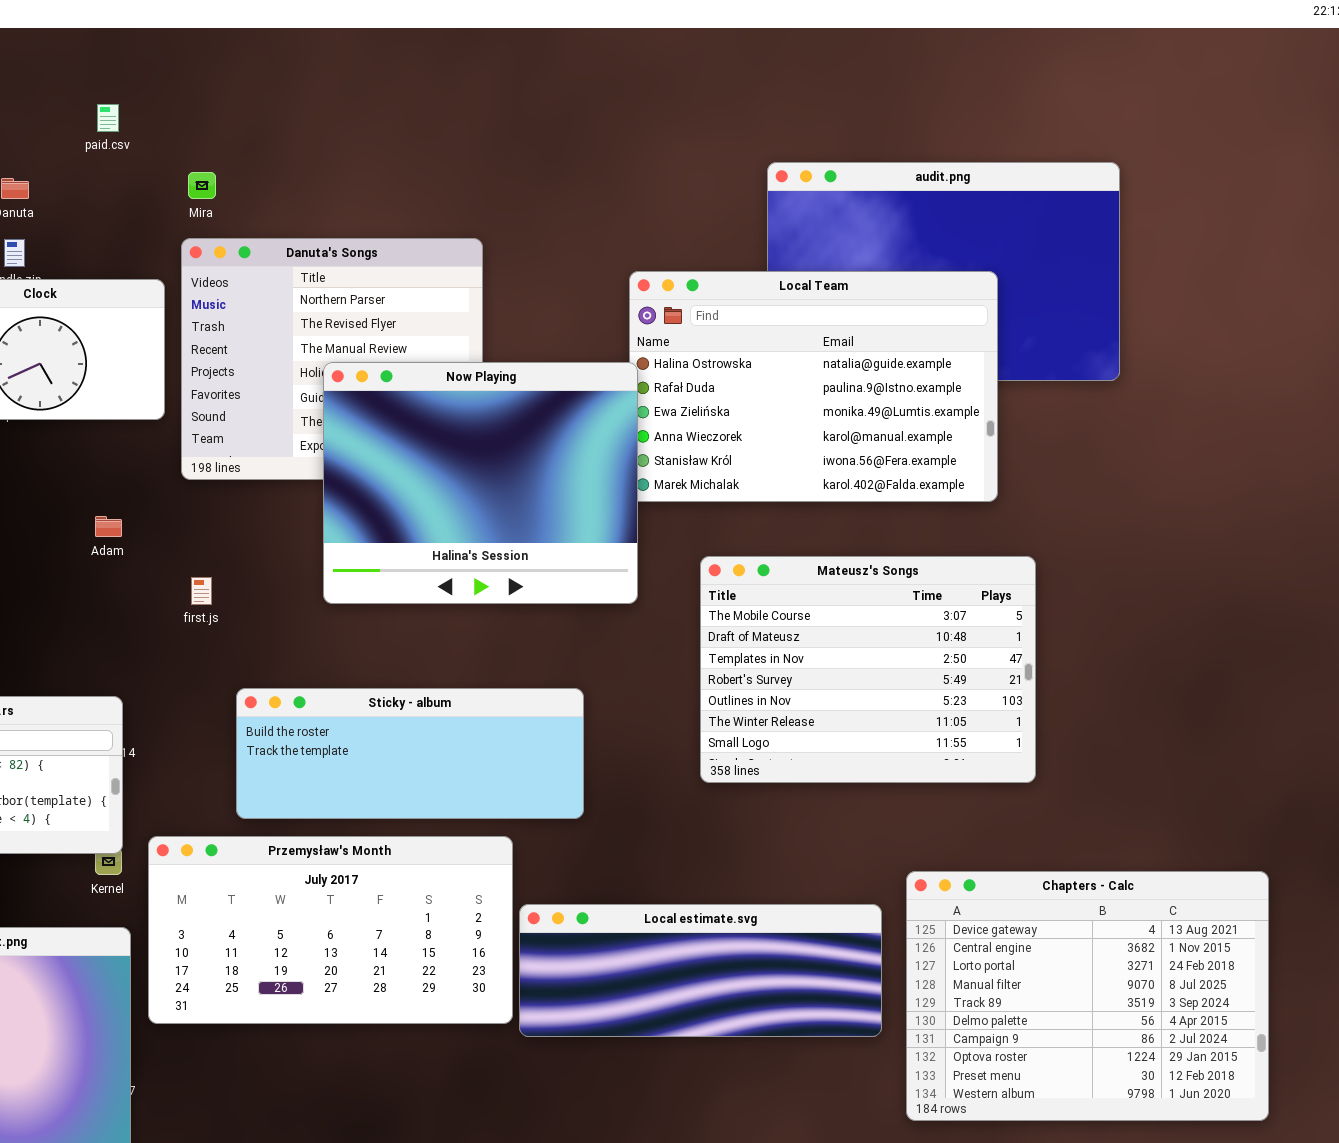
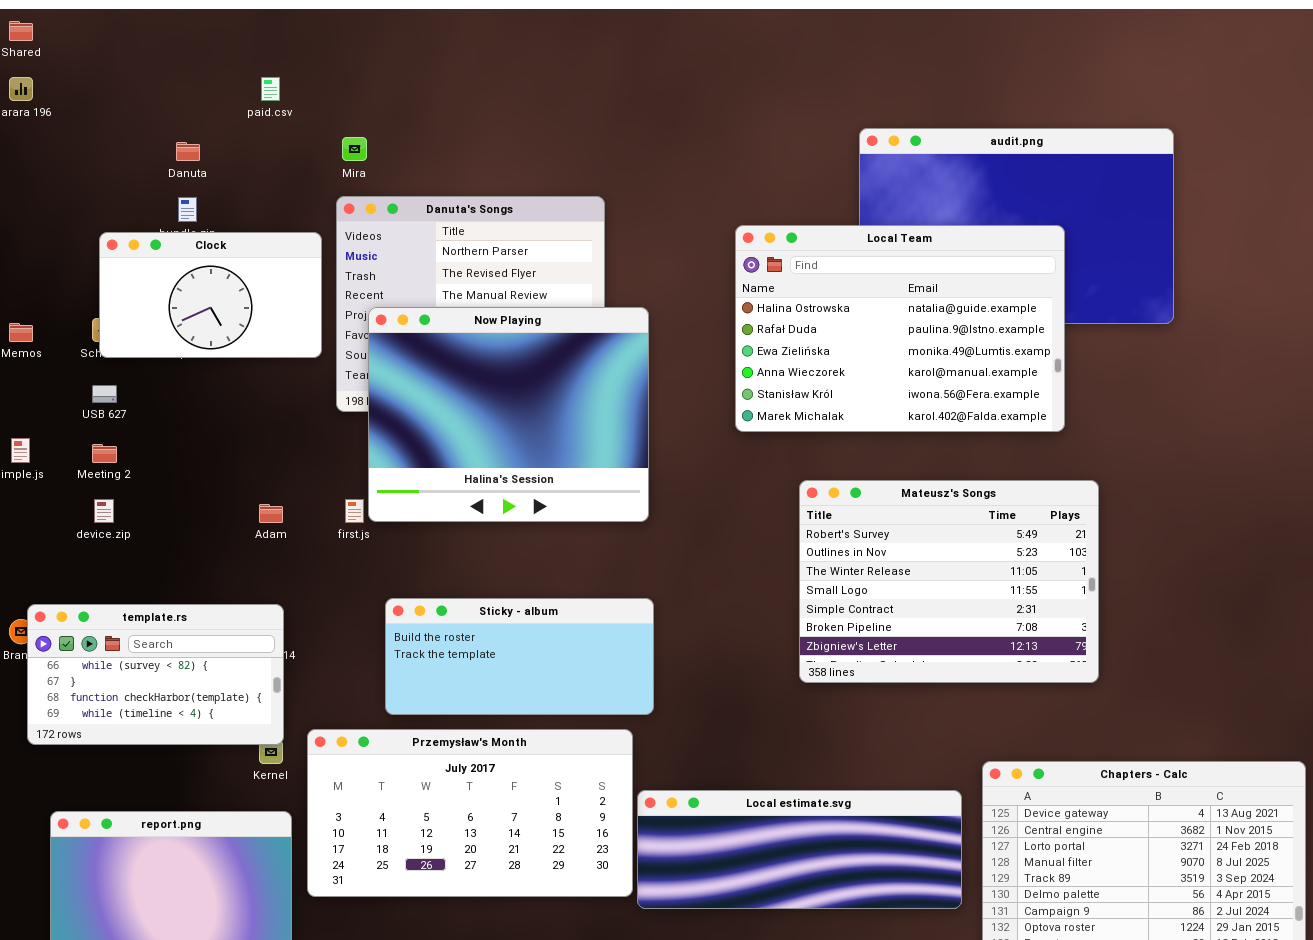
Now Playing: [323,362,638,604] -> [368,307,649,522], moved
Adam: [95,516,122,537] -> [259,504,283,523], moved
Mateusz's Songs: [700,556,1036,783] -> [799,480,1099,683], scrolled down 3 rows
Sticky - album: [236,688,584,819] -> [385,598,654,715], resized

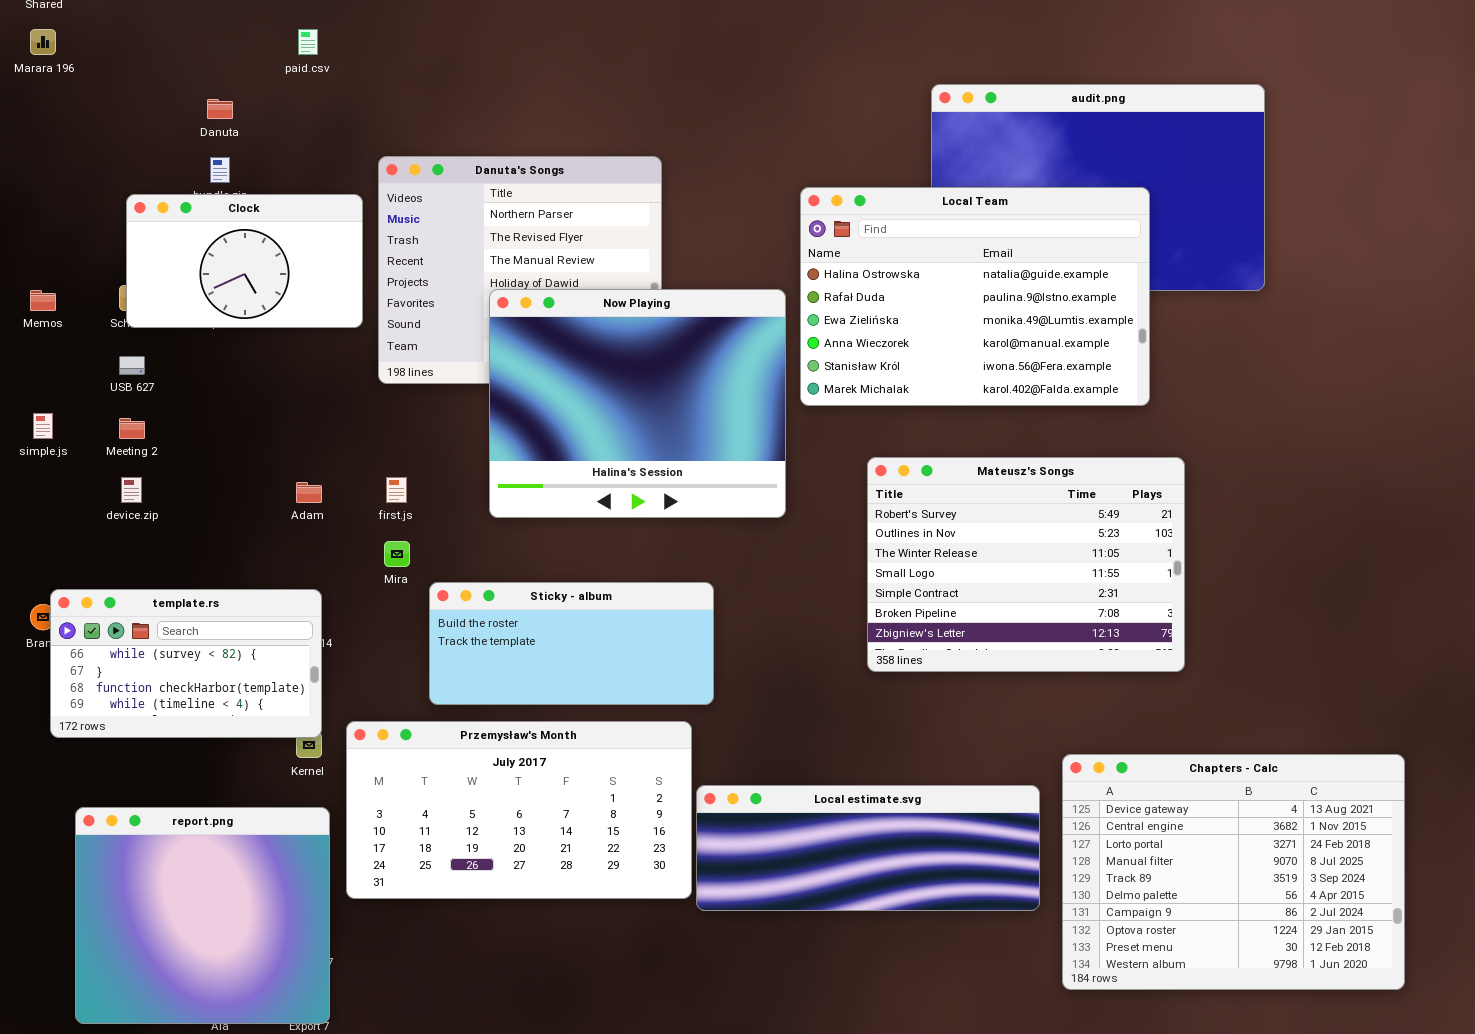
Mira: [342,137,367,161] -> [384,541,410,567], moved
Now Playing: [368,307,649,522] -> [489,289,786,518], moved

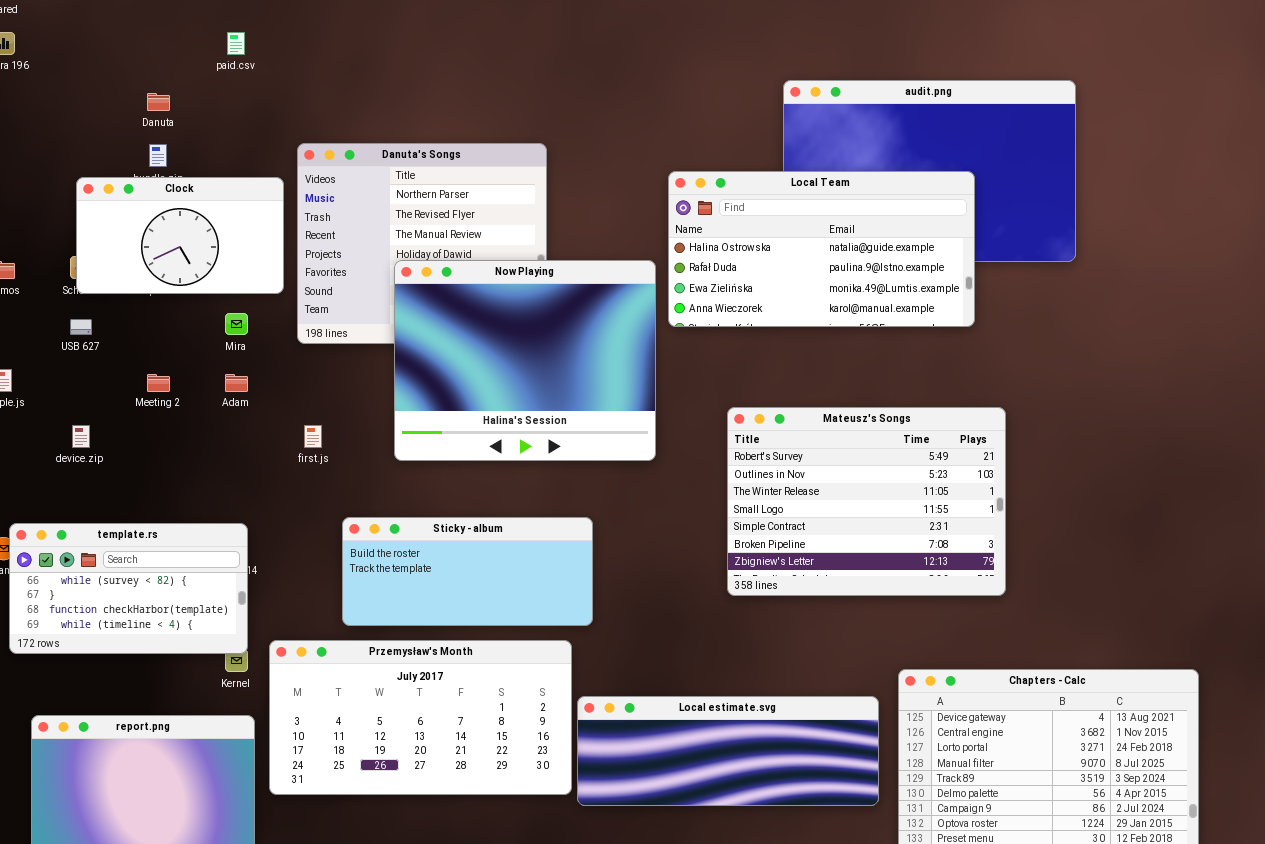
Local Team: [800,187,1150,406] -> [668,171,975,327], resized
Meeting 2: [119,418,145,439] -> [147,374,170,392], moved
Adam: [296,482,322,503] -> [225,374,248,392], moved
Mira: [384,541,410,567] -> [225,313,248,335], moved

